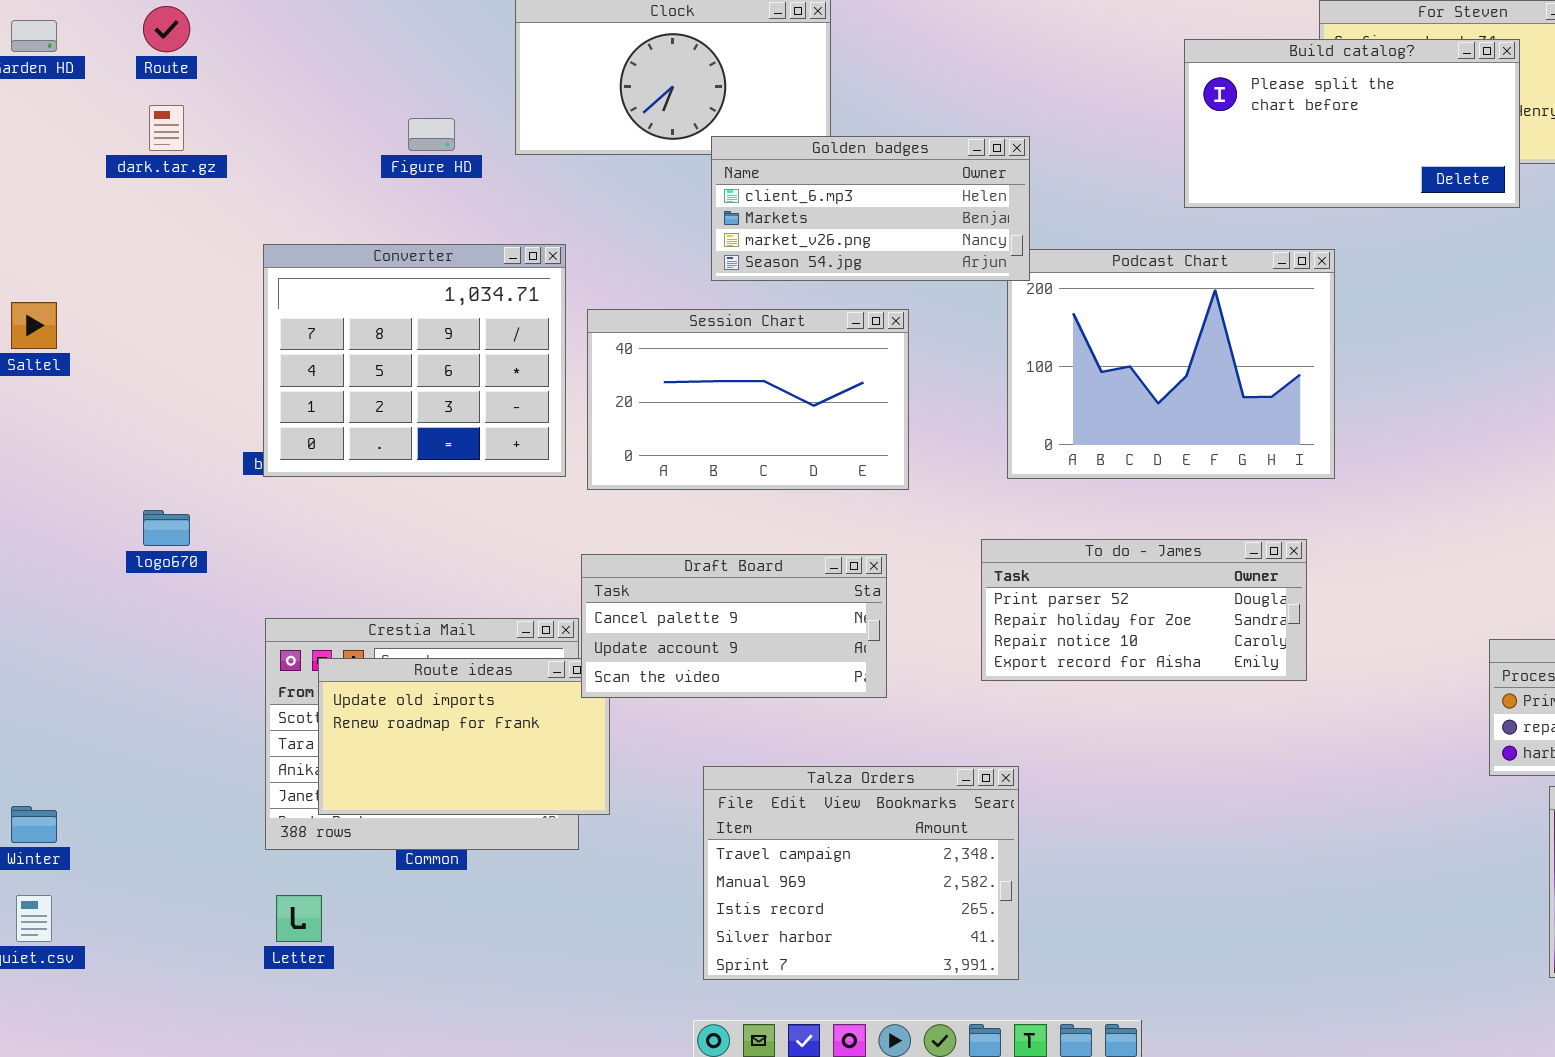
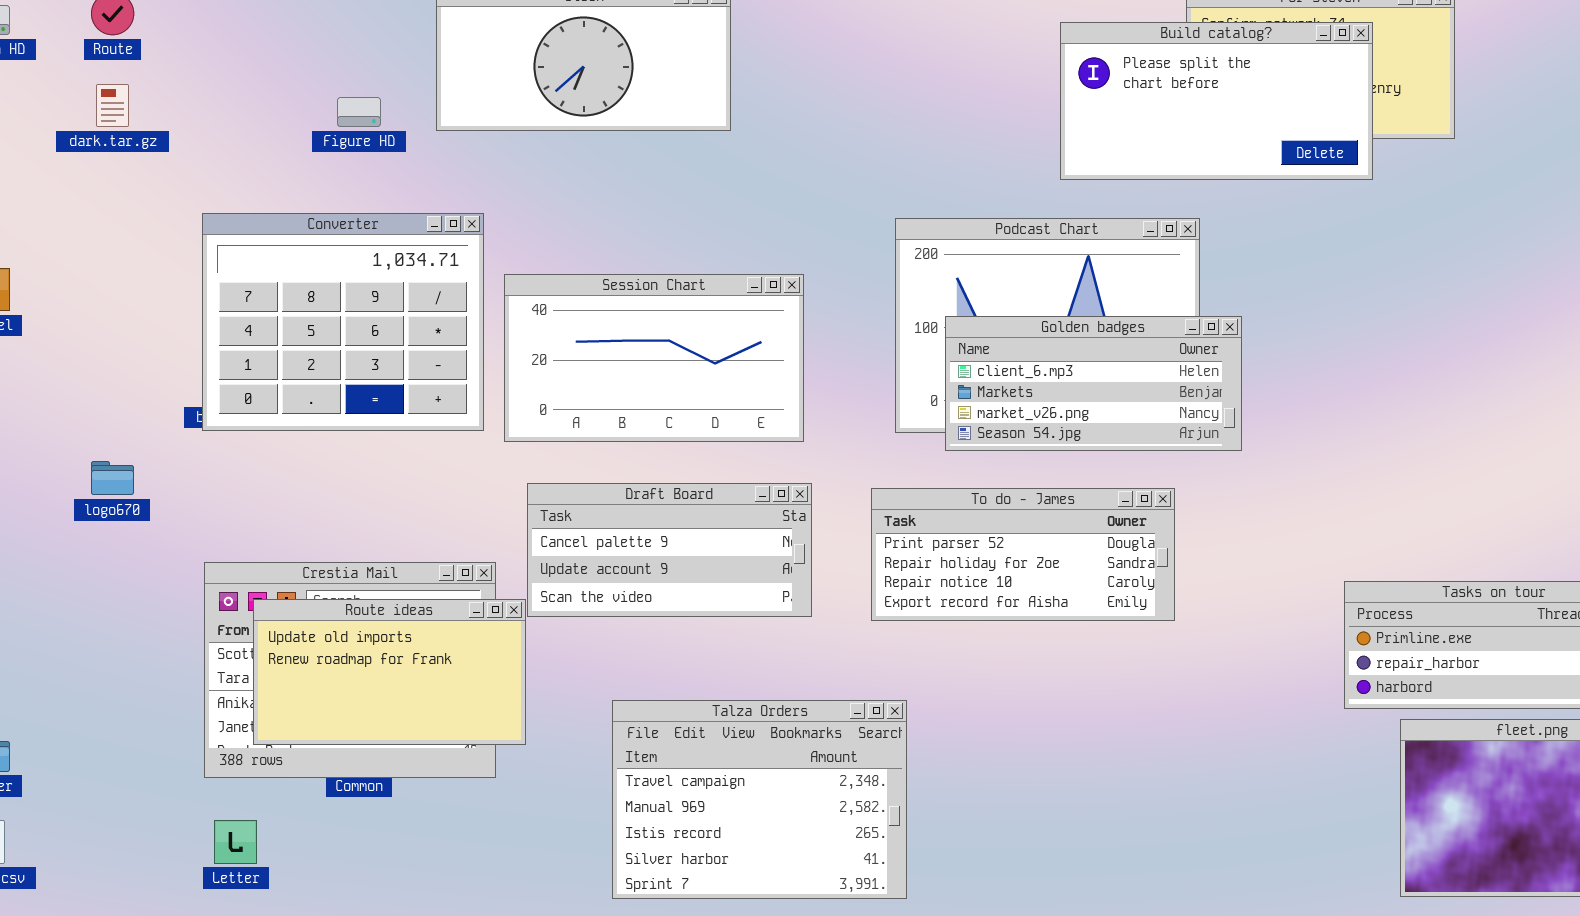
Golden badges: [711,136,1030,281] -> [945,316,1242,451], moved
Draft Board: [581,554,887,698] -> [527,483,812,617], moved

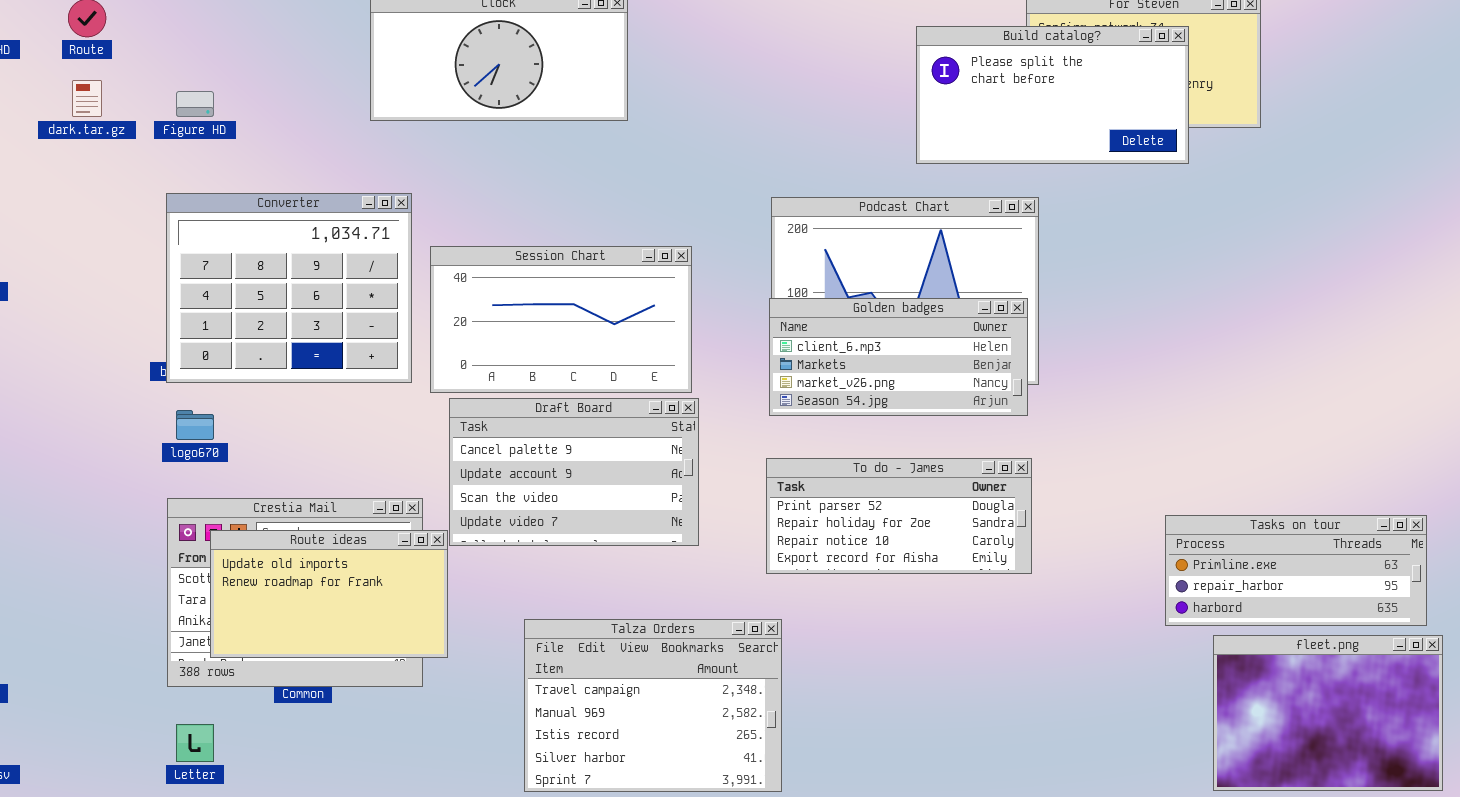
Figure HD: [337,97,381,127] -> [176,91,214,117], moved
Golden badges: [945,316,1242,451] -> [769,298,1028,416], moved
logo670: [91,461,134,495] -> [176,410,214,440], moved
Draft Board: [527,483,812,617] -> [449,398,699,546], resized
To do - James: [871,488,1175,621] -> [766,458,1032,574], moved

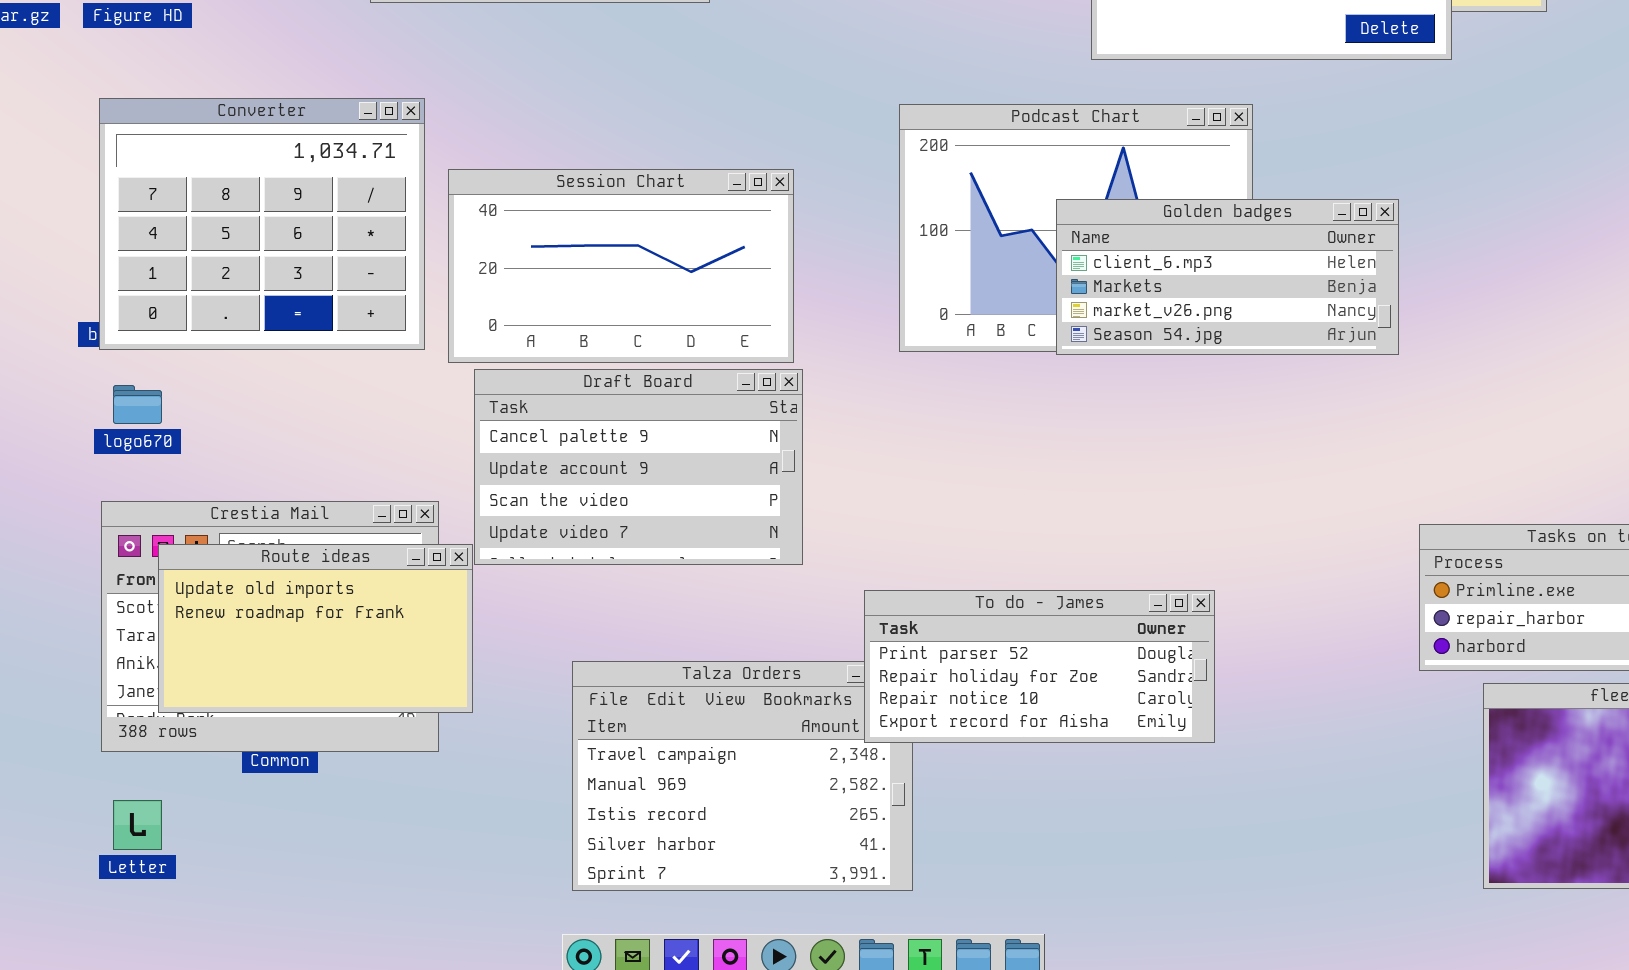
Golden badges: [769,298,1028,416] -> [1056,199,1399,355], moved
To do - James: [766,458,1032,574] -> [864,590,1215,743], moved

